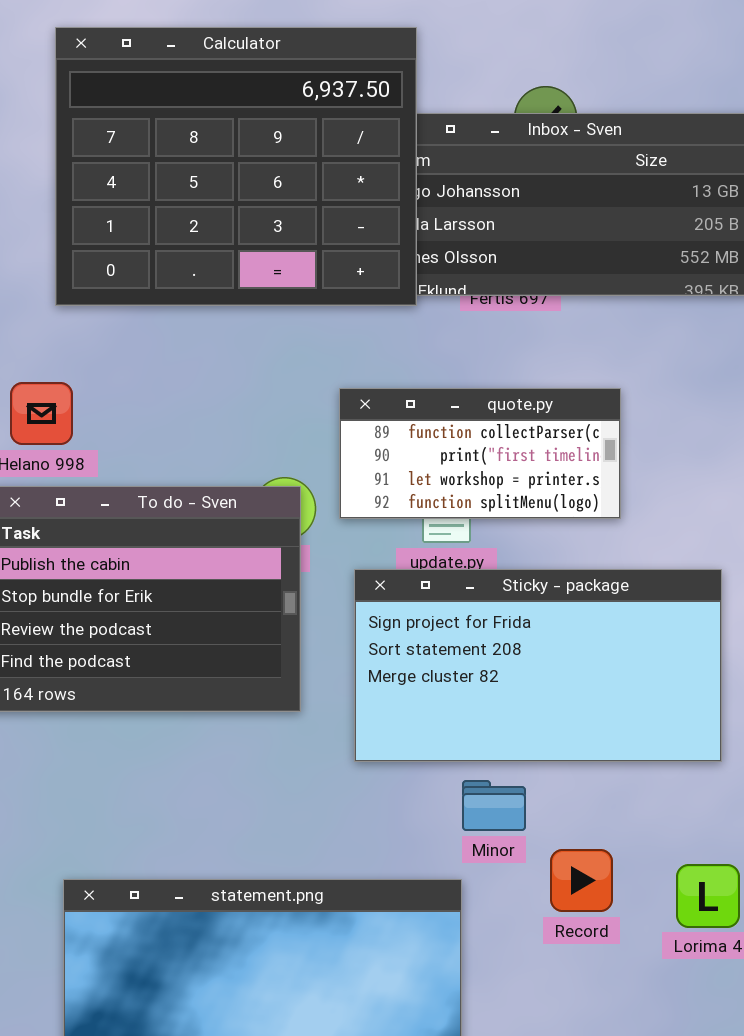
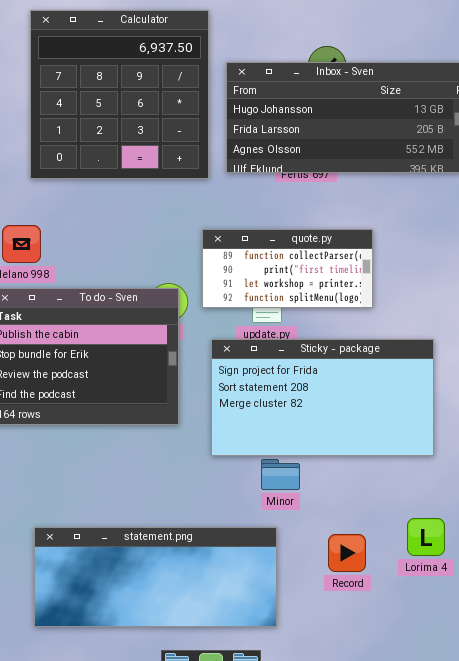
Calculator: [55,27,417,306] -> [30,10,209,179], resized
Minor: [462,780,526,831] -> [261,459,300,490], moved
Record: [550,849,613,912] -> [328,534,366,572], moved

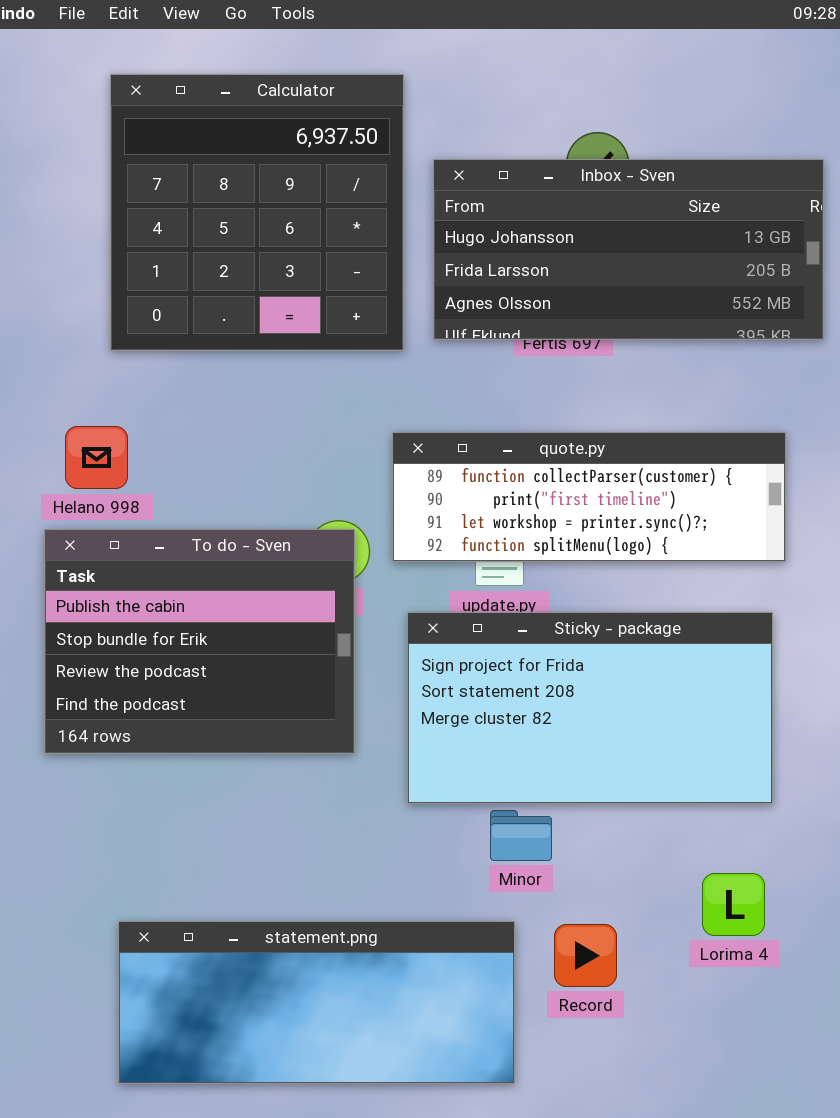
quote.py: [202,229,373,308] -> [392,432,786,562], resized
Lorima 4: [407,518,445,556] -> [702,873,765,936], moved
Record: [328,534,366,572] -> [554,924,617,987], moved

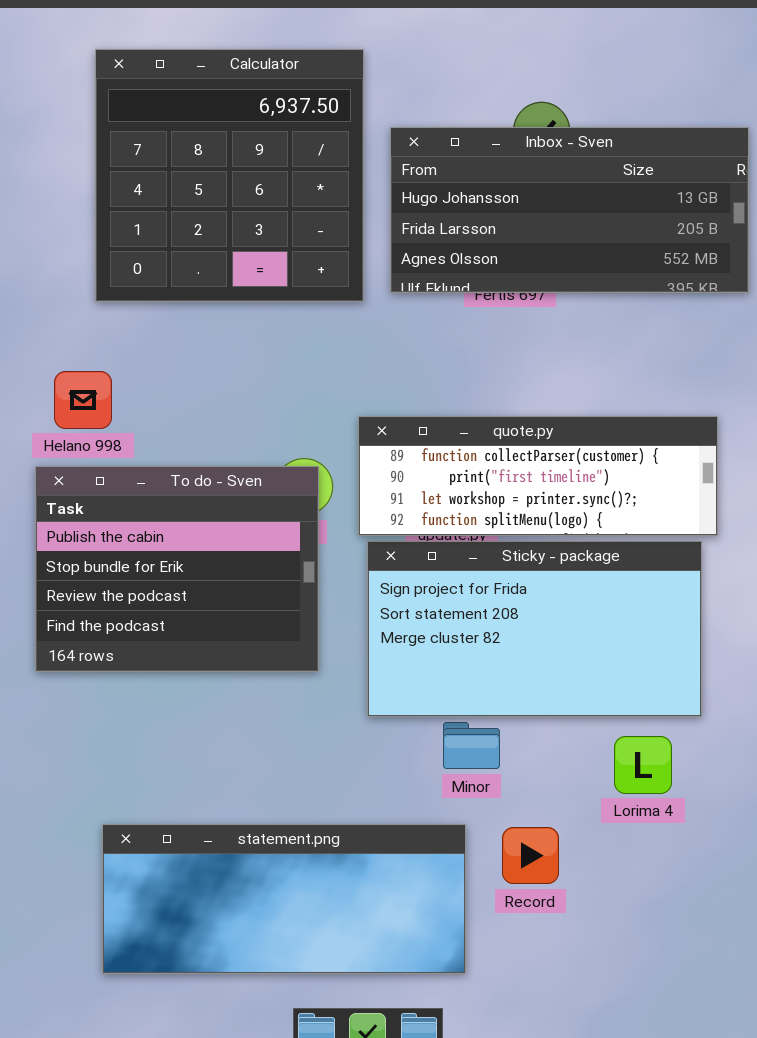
quote.py: [392,432,786,562] -> [358,416,718,536], moved
Lorima 4: [702,873,765,936] -> [614,736,672,794], moved

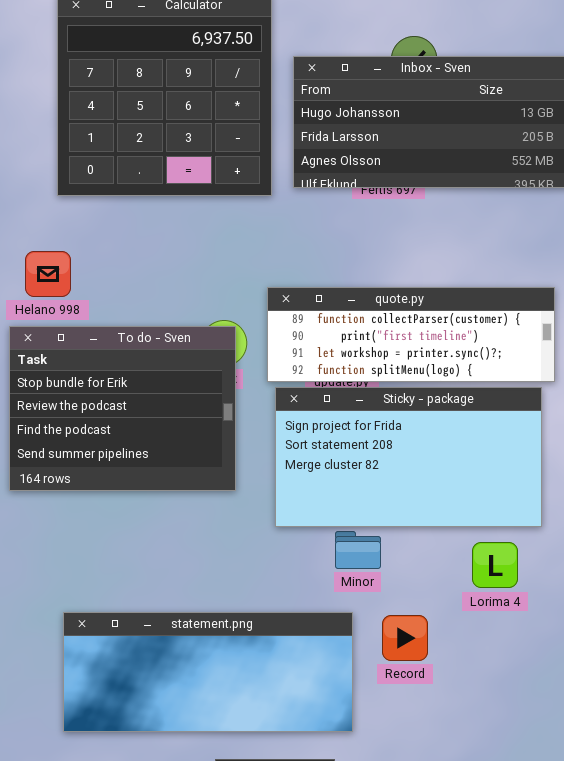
To do - Sven: [35,466,319,672] -> [9,326,236,491], scrolled down 1 row

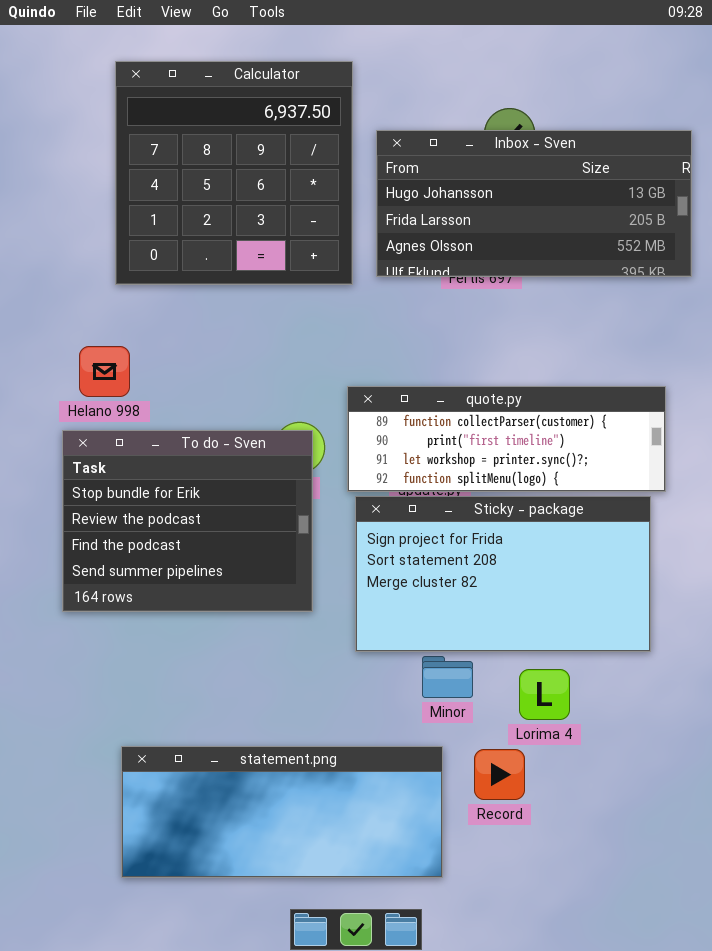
Lorima 4: [472,542,518,588] -> [519,669,570,720], moved

